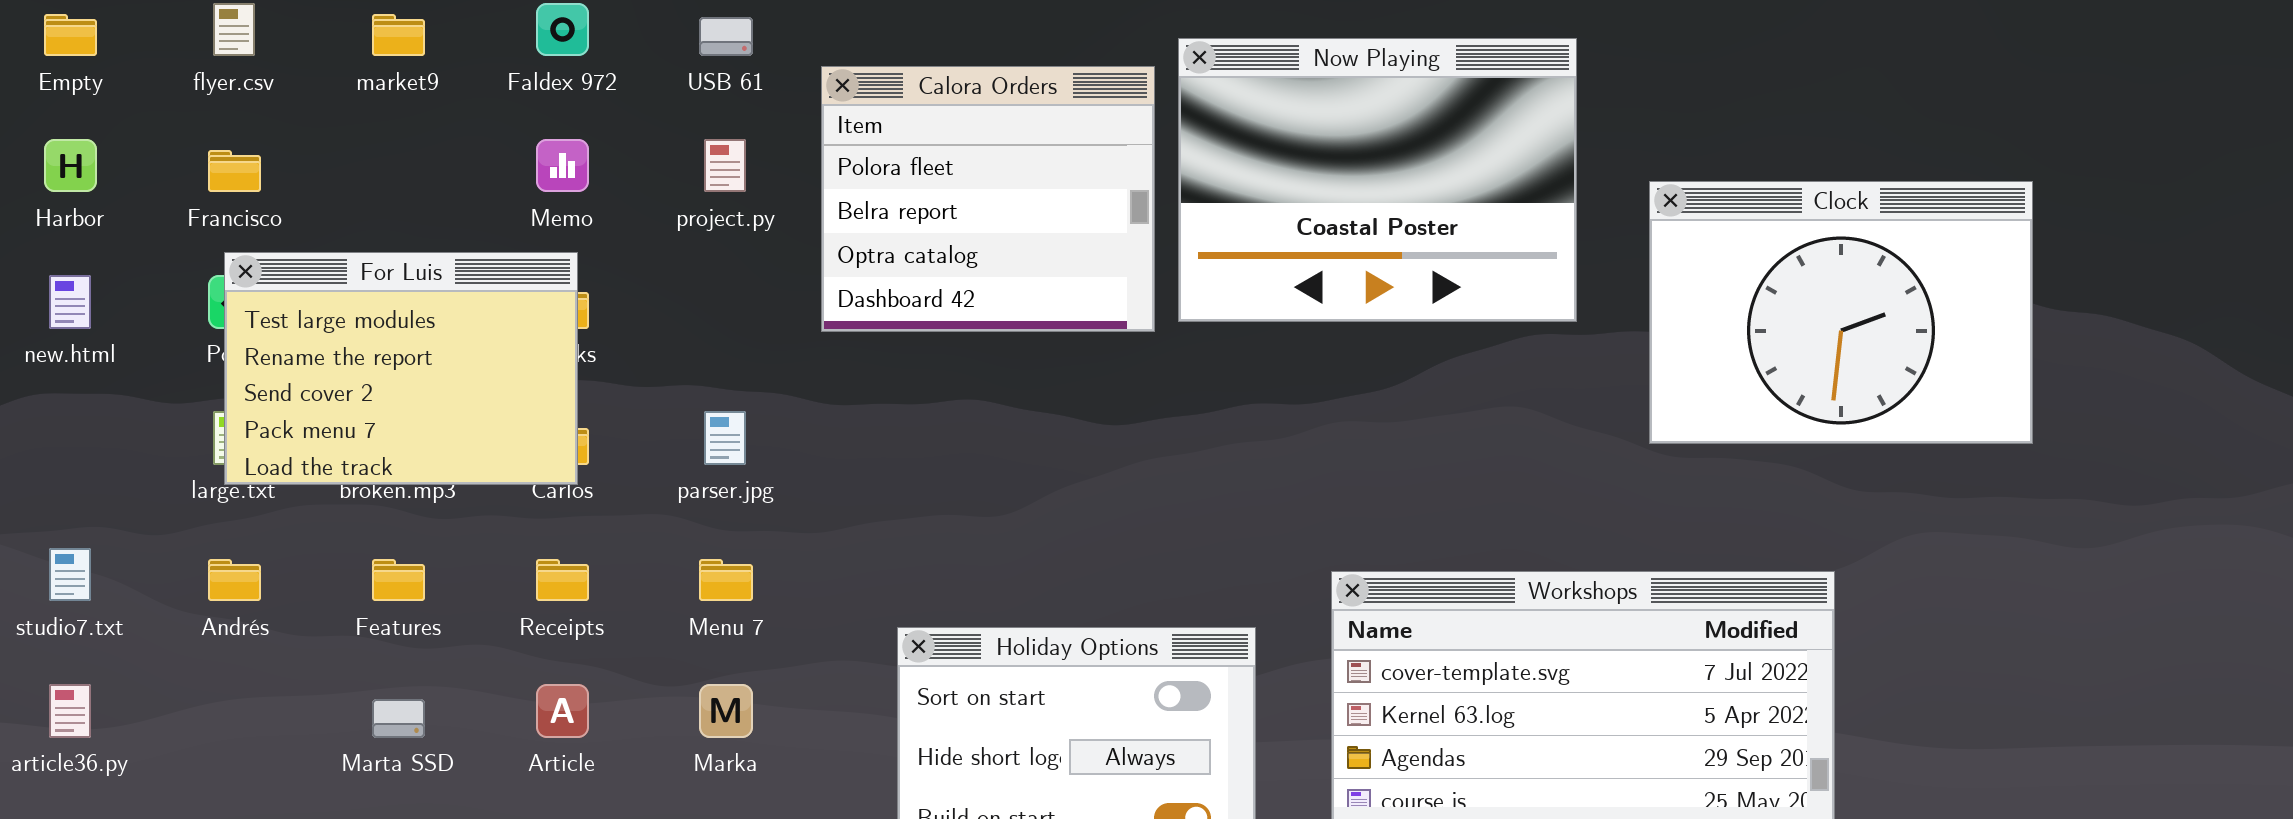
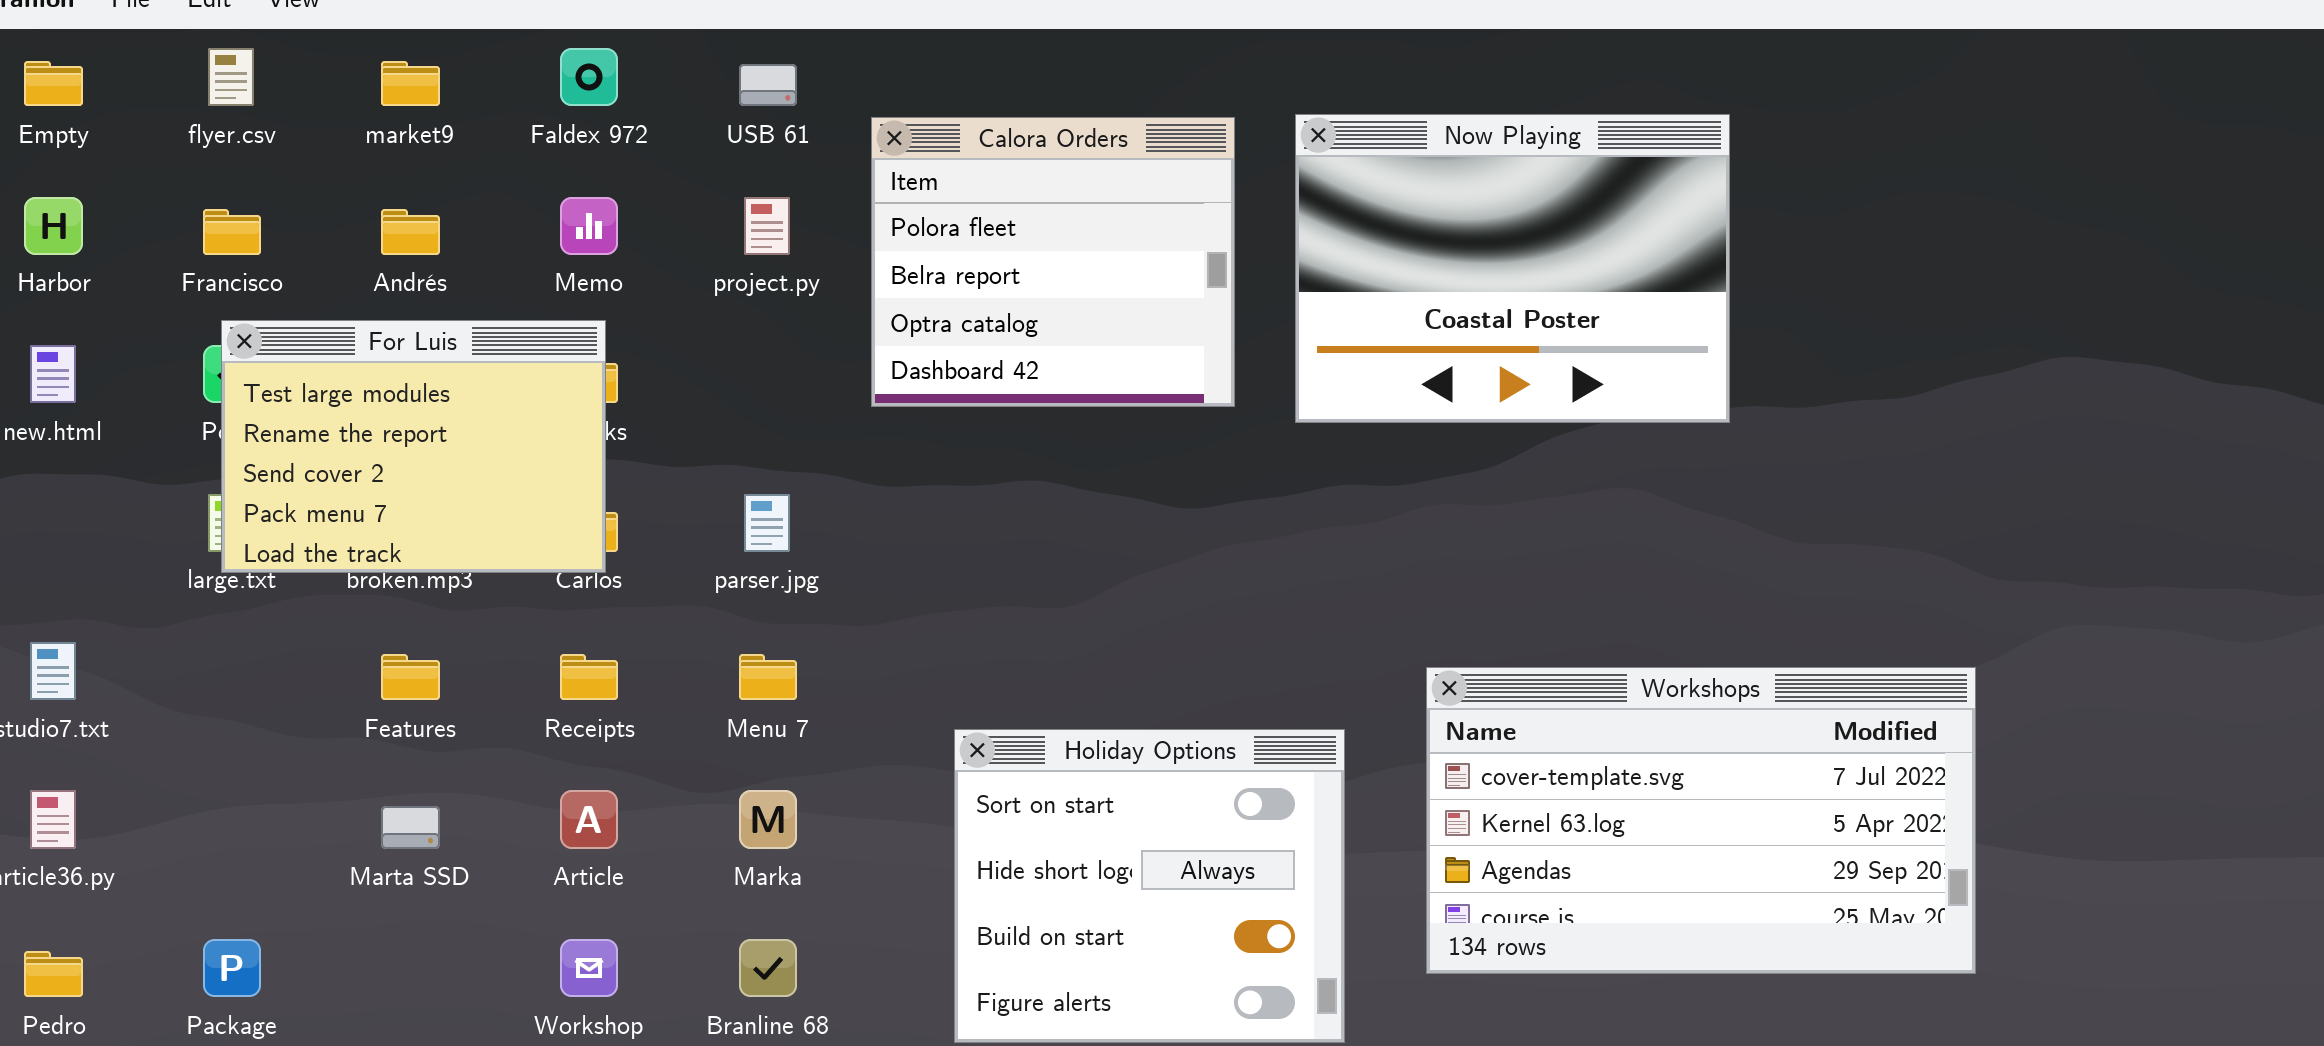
Now Playing: [1178,38,1577,322] -> [1295,114,1730,423], moved
Clock: [1649,181,2033,444] -> none, closed
Andrés: [208,559,261,601] -> [381,209,440,255], moved

